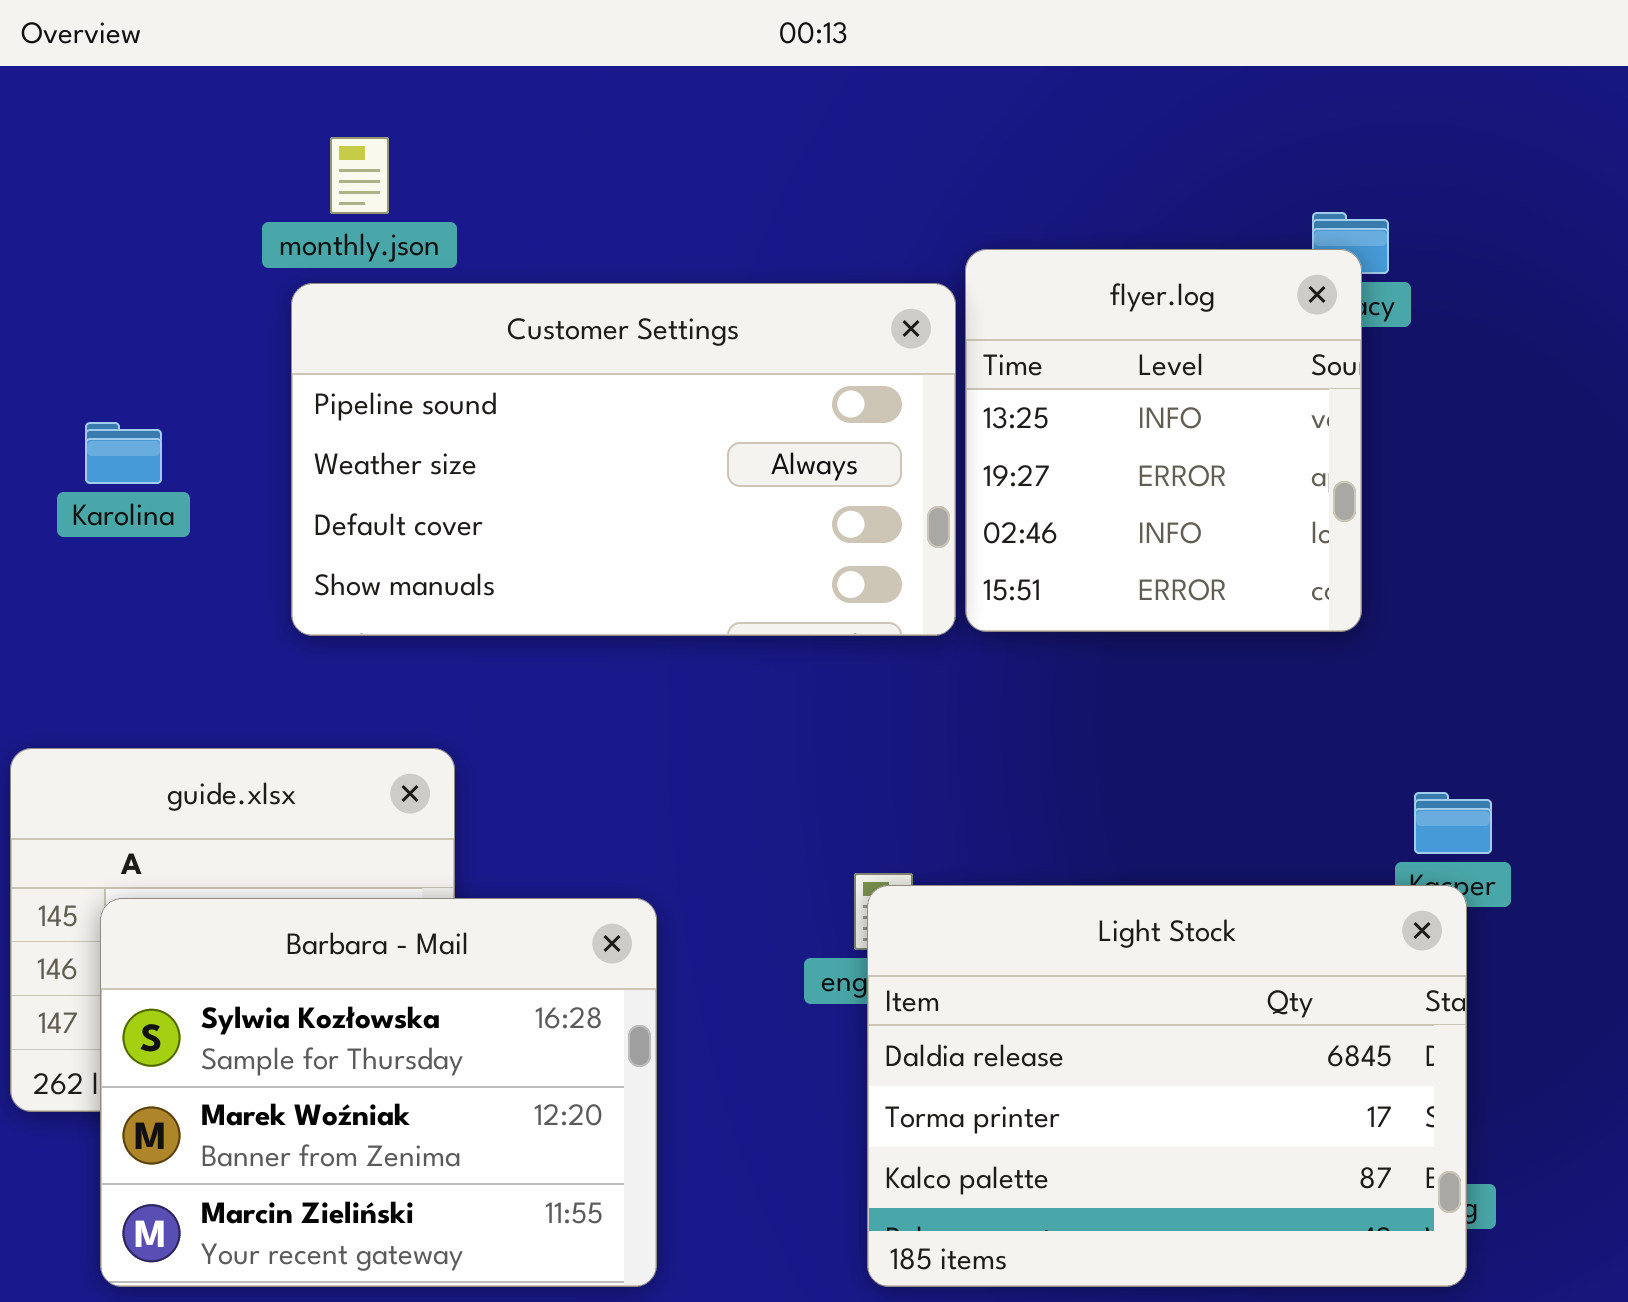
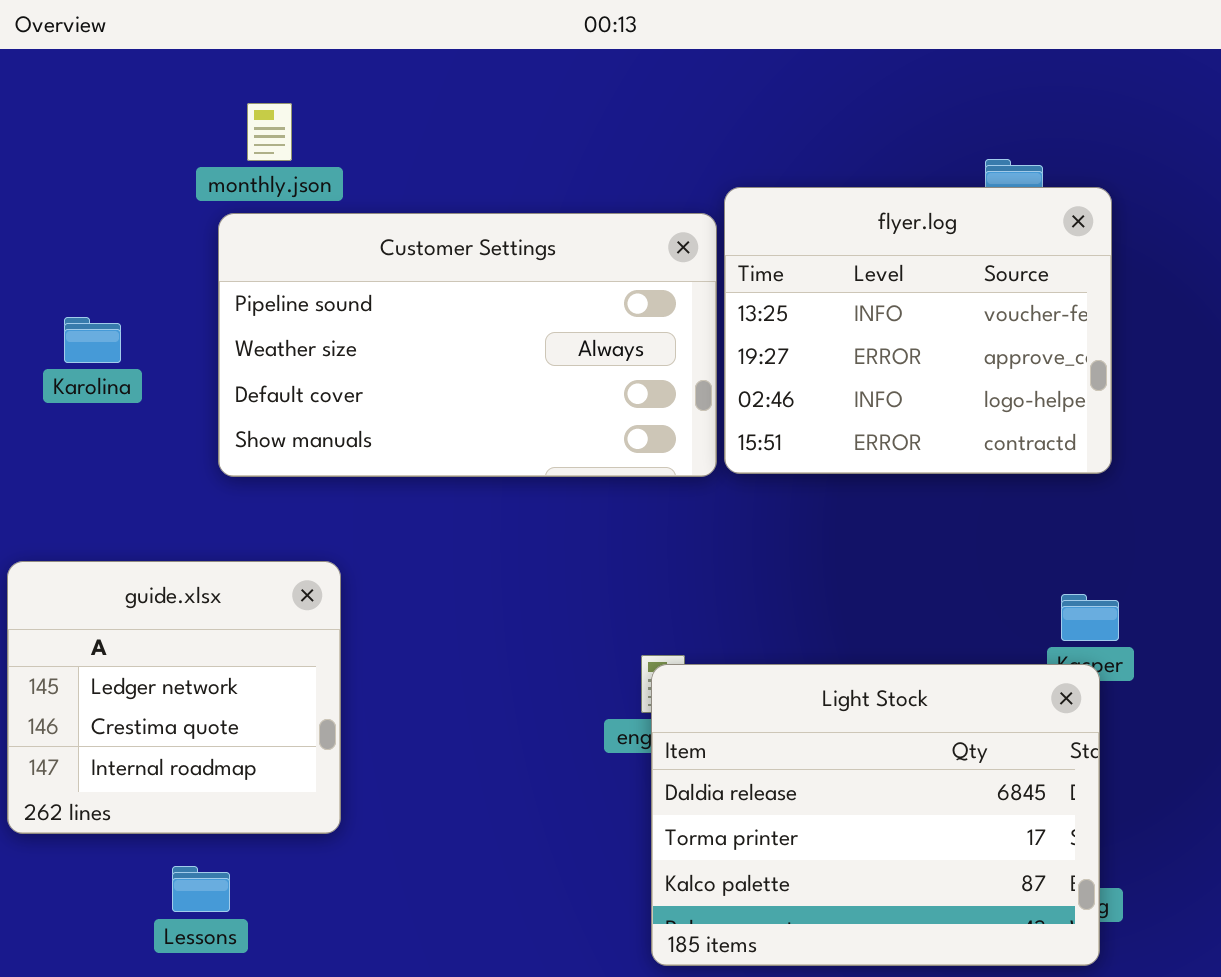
flyer.log: [965,249,1362,632] -> [724,187,1112,474], resized
Barbara - Mail: [100,898,657,1287] -> none, closed

